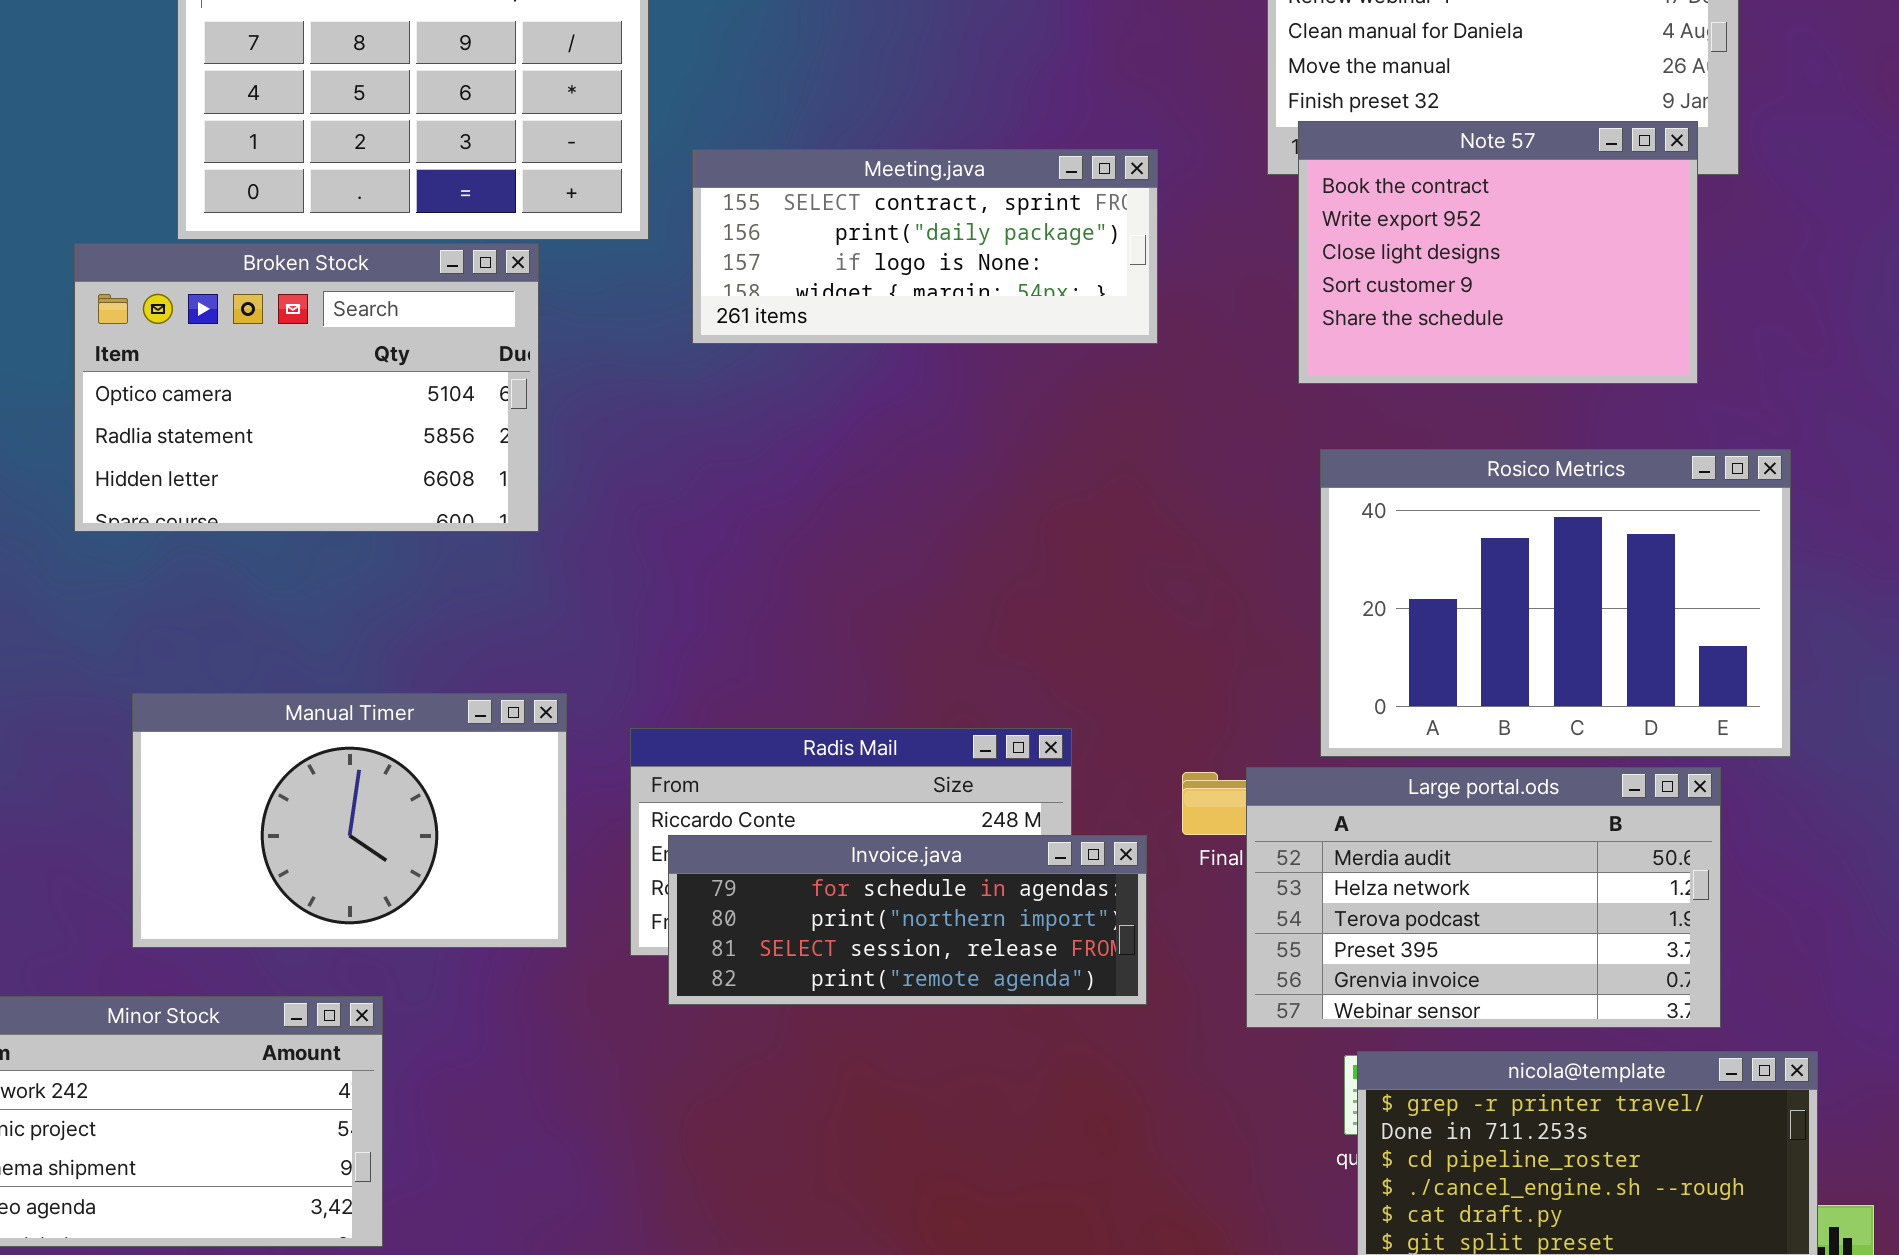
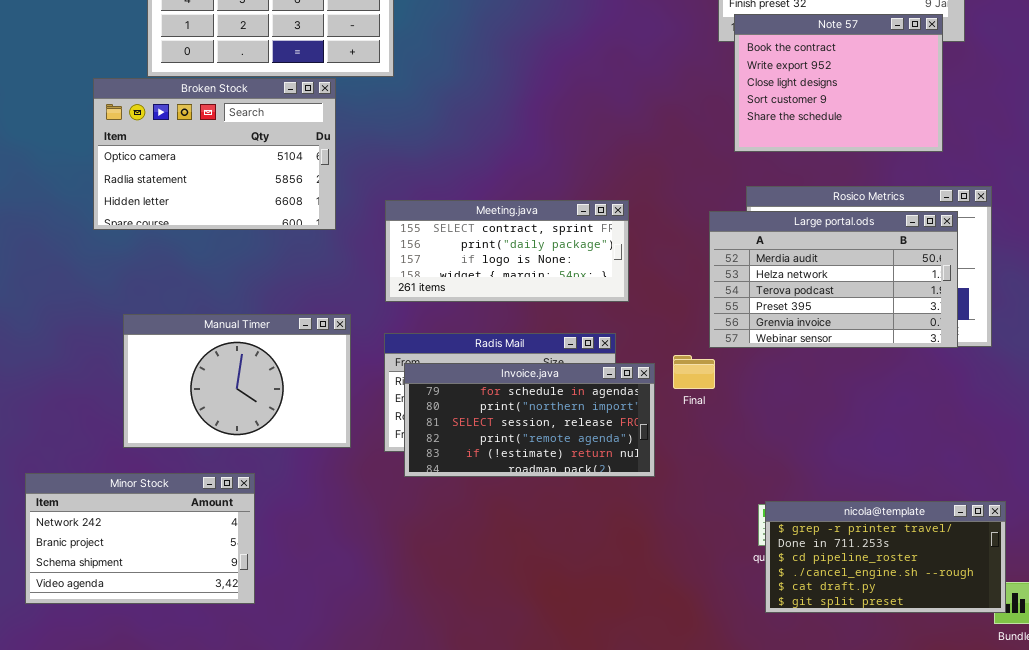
Meeting.java: [692,149,1158,344] -> [385,200,629,302], moved
Large portal.ods: [1246,767,1721,1028] -> [709,211,958,348], moved
Invoice.java: [668,835,1147,1005] -> [404,363,655,477], resized

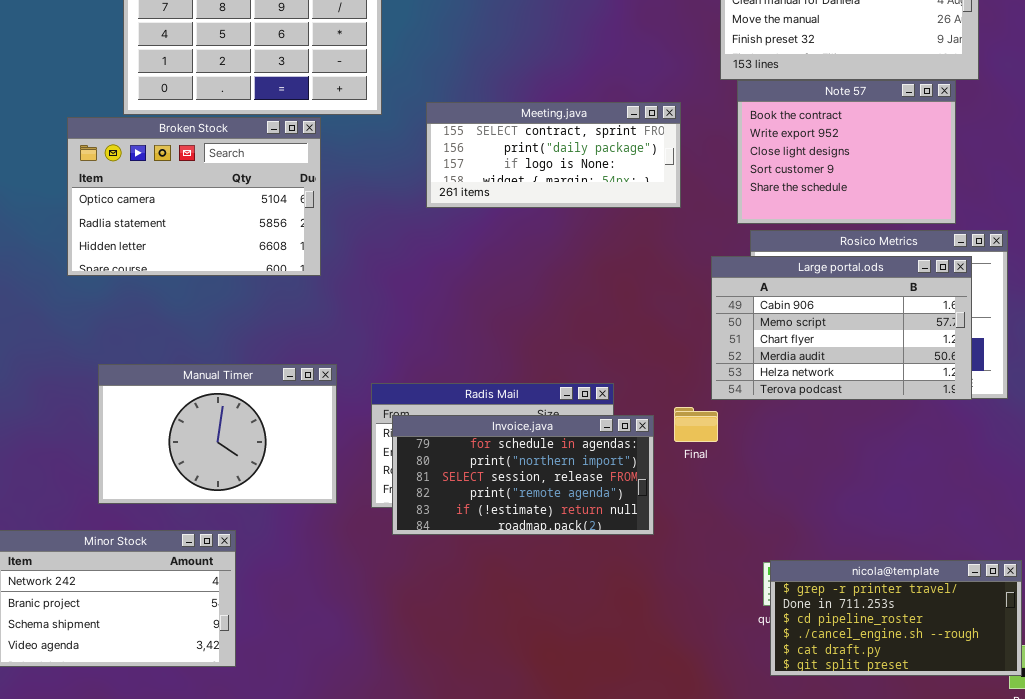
Note 57: [734,14,943,152] -> [737,80,956,224], moved
Meeting.java: [385,200,629,302] -> [426,102,681,208], moved
Large portal.ods: [709,211,958,348] -> [711,256,972,400], scrolled up 3 rows

